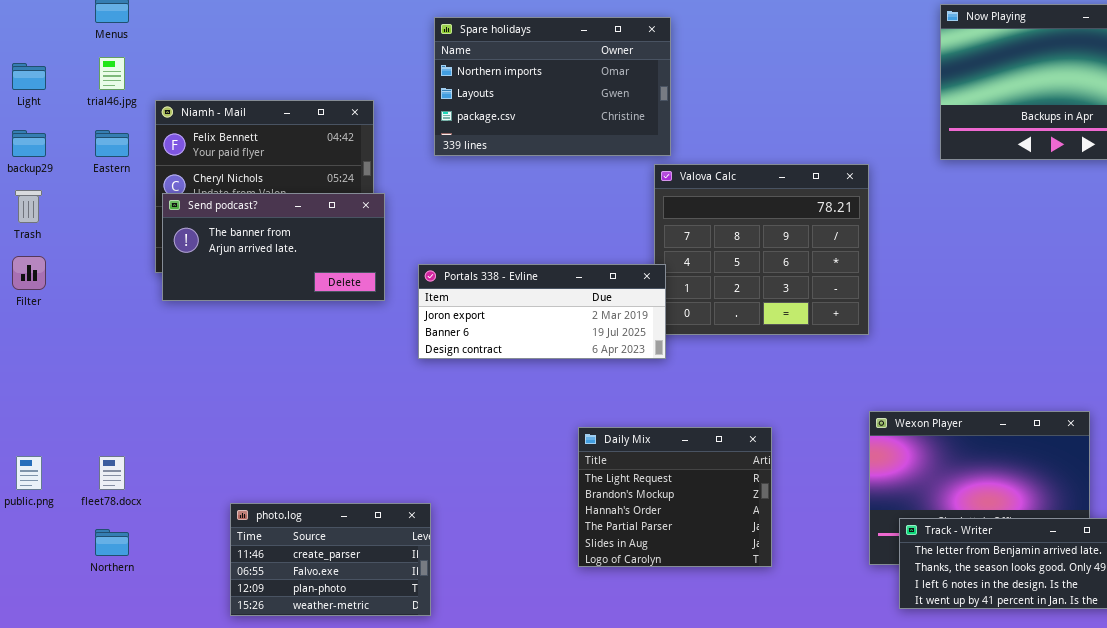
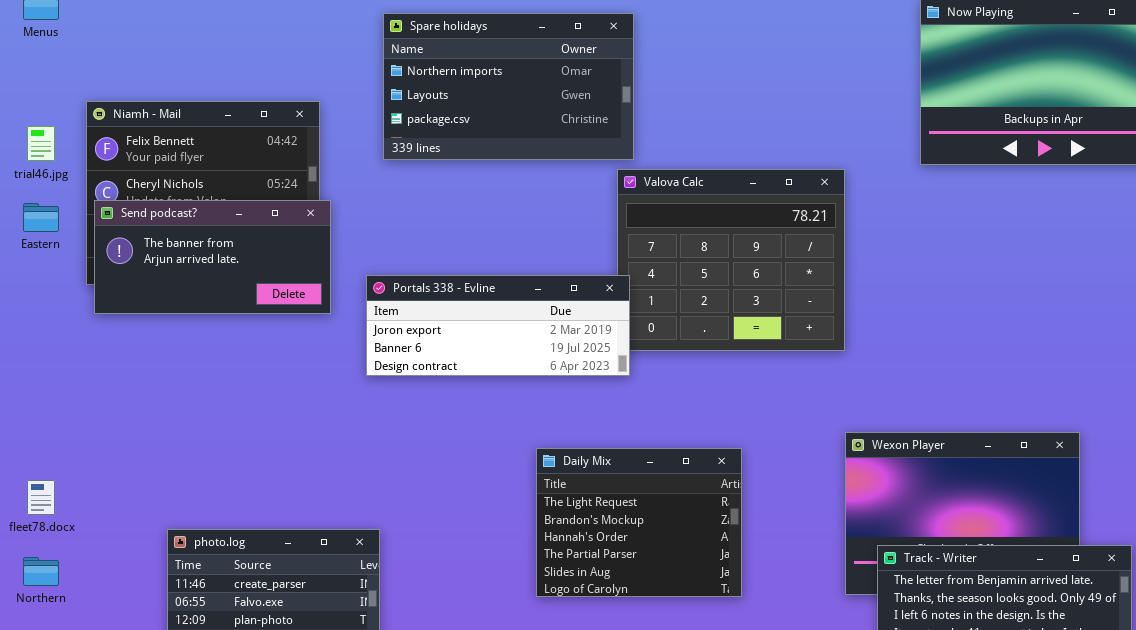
trial46.jpg: [99,57,125,90] -> [27,126,55,161], moved
Eastern: [95,130,129,157] -> [23,203,59,232], moved

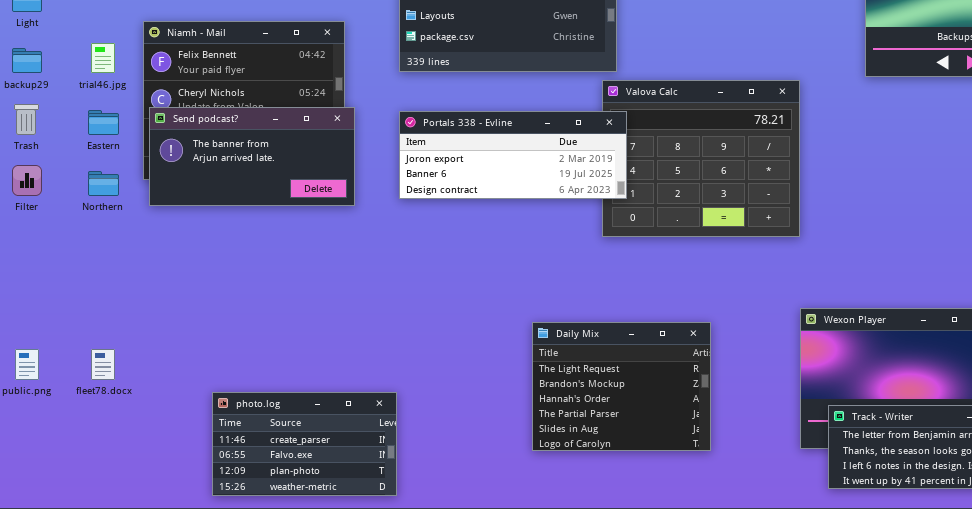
Portals 338 - Evline: [366,275,630,376] -> [399,111,627,199], moved
Northern: [23,557,59,586] -> [88,171,119,196], moved

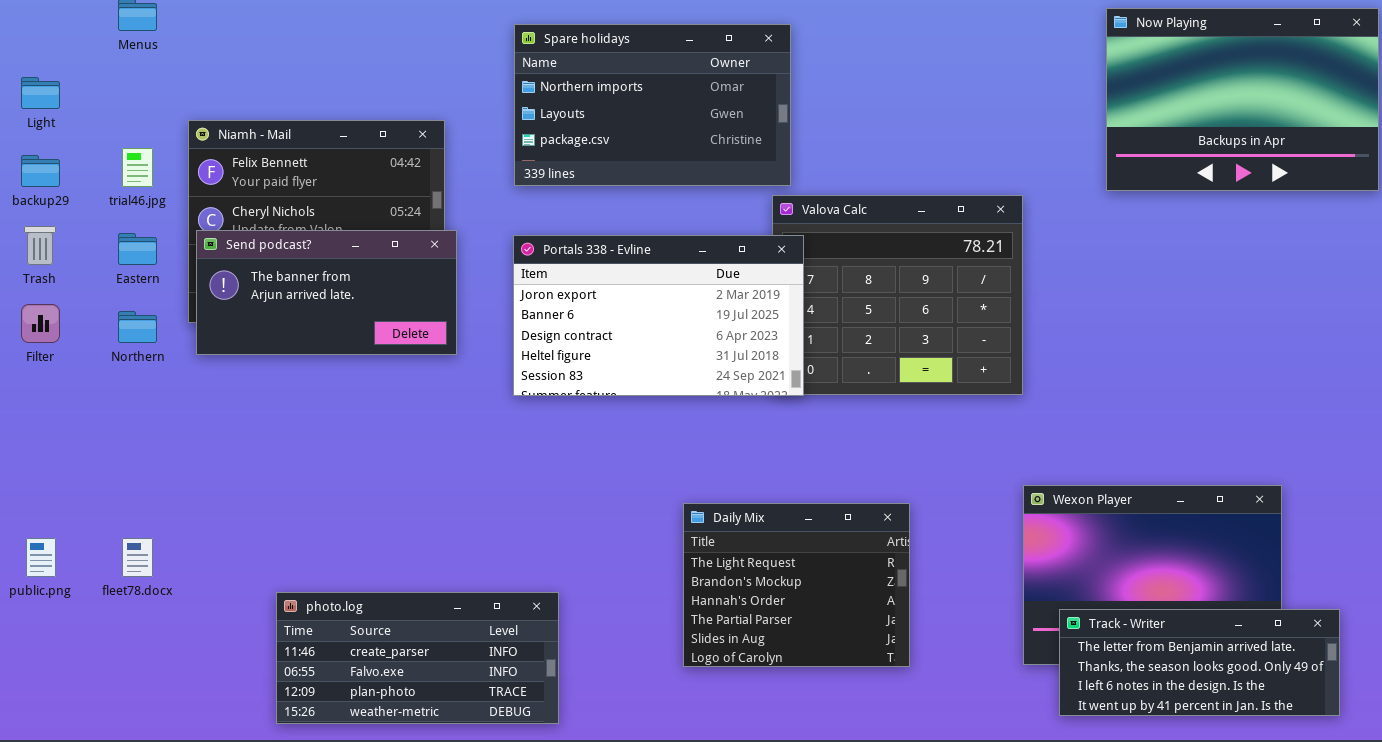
Portals 338 - Evline: [399,111,627,199] -> [513,235,804,396], resized
photo.log: [212,392,397,496] -> [276,592,559,724], resized

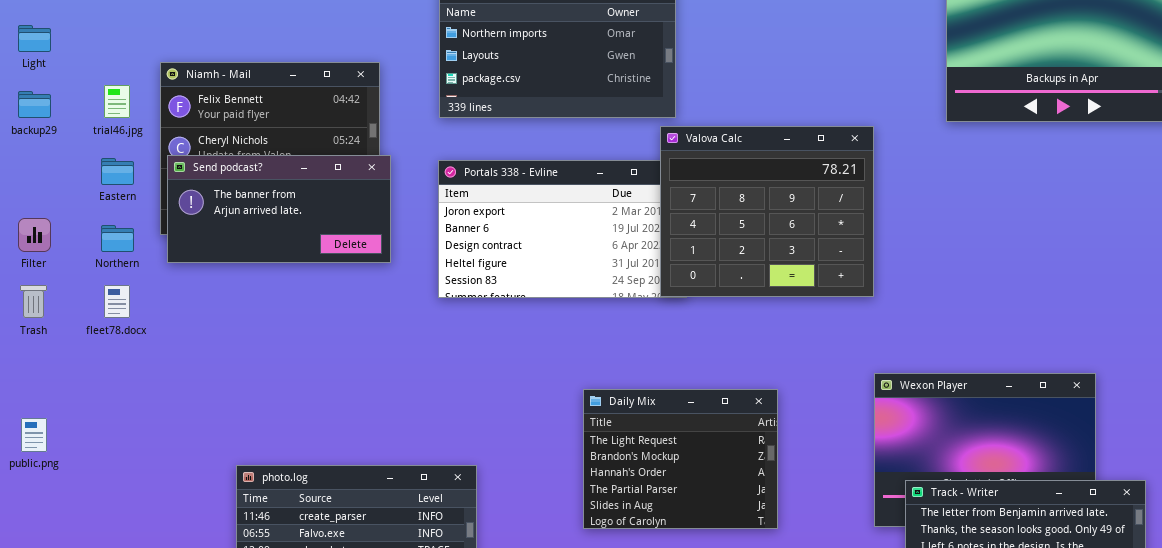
Valova Calc: [772,195,1023,395] -> [660,126,874,297], raised
Trash: [24,226,56,265] -> [20,285,47,318], moved
fleet78.docx: [122,538,153,577] -> [104,285,130,318], moved

